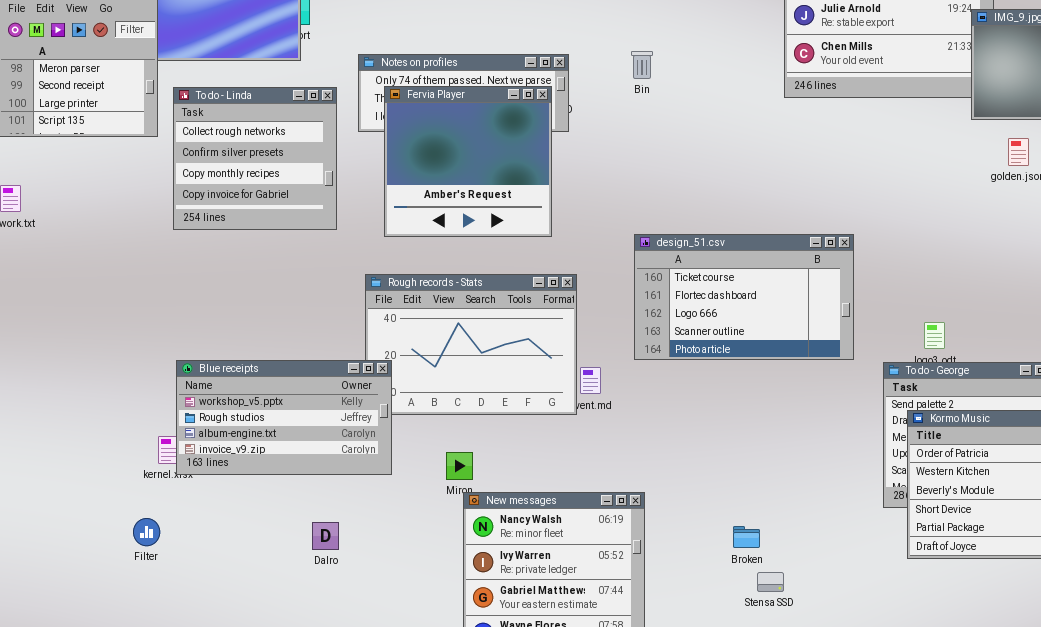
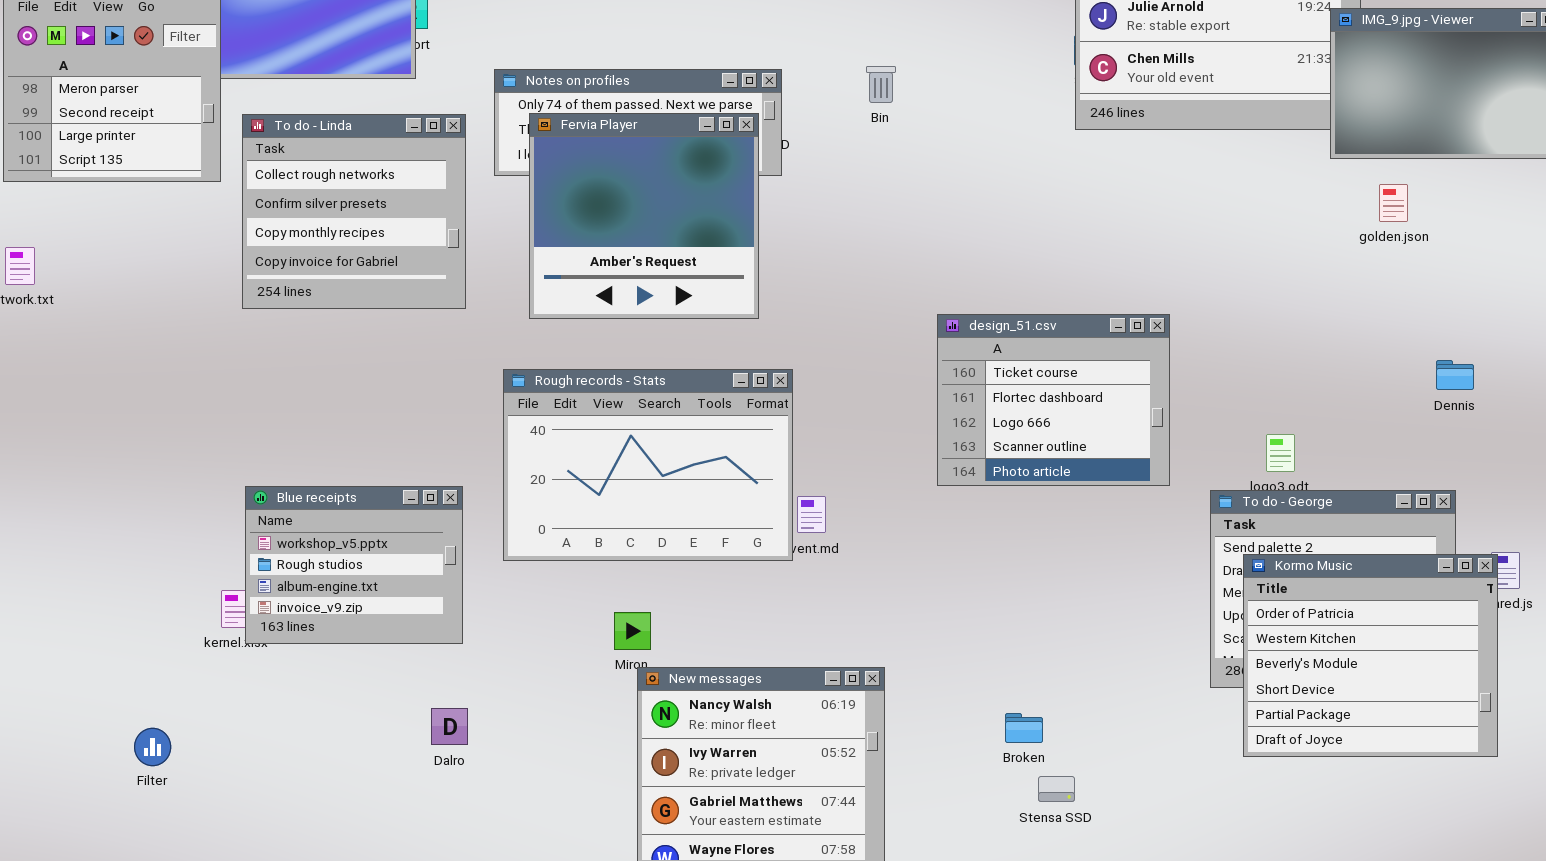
design_51.csv: [634,234,854,360] -> [937,314,1170,486], resized
Blue receipts: [176,360,392,475] -> [245,486,463,644], resized
Filter: [133,518,160,546] -> [134,728,171,766], moved

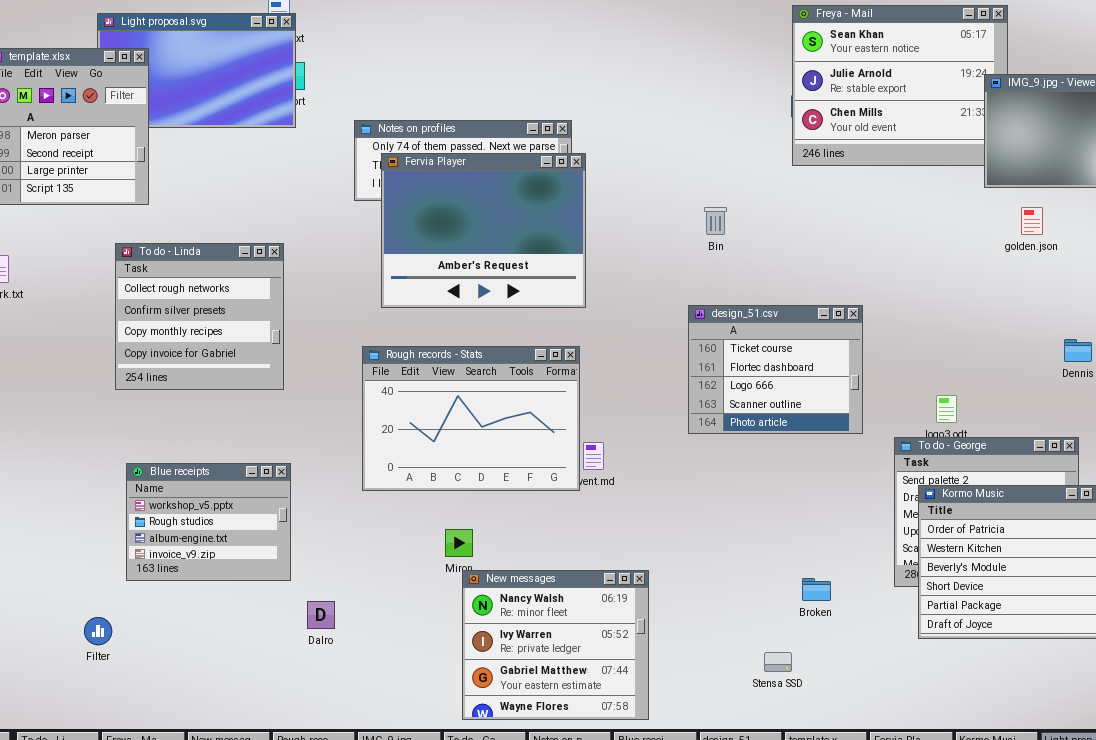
Bin: [866,66,896,103] -> [704,207,727,235], moved
Fervia Player: [529,113,759,319] -> [381,153,586,308], resized
To do - Linda: [242,114,466,309] -> [115,243,284,390], moved
Blue receipts: [245,486,463,644] -> [126,463,291,581], moved
Broken: [1005,713,1043,743] -> [802,578,831,601], moved

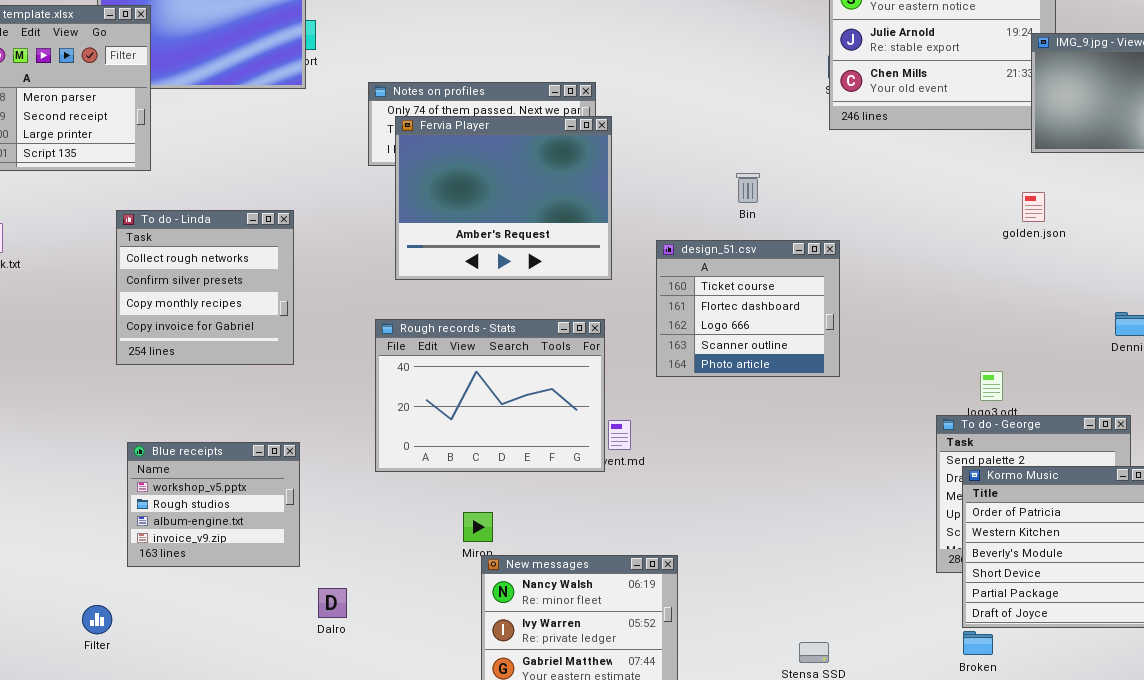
golden.json: [1021,207,1043,235] -> [1022,192,1045,222], moved
design_51.csv: [688,305,863,434] -> [656,240,840,377], moved
Broken: [802,578,831,601] -> [963,631,993,655], moved

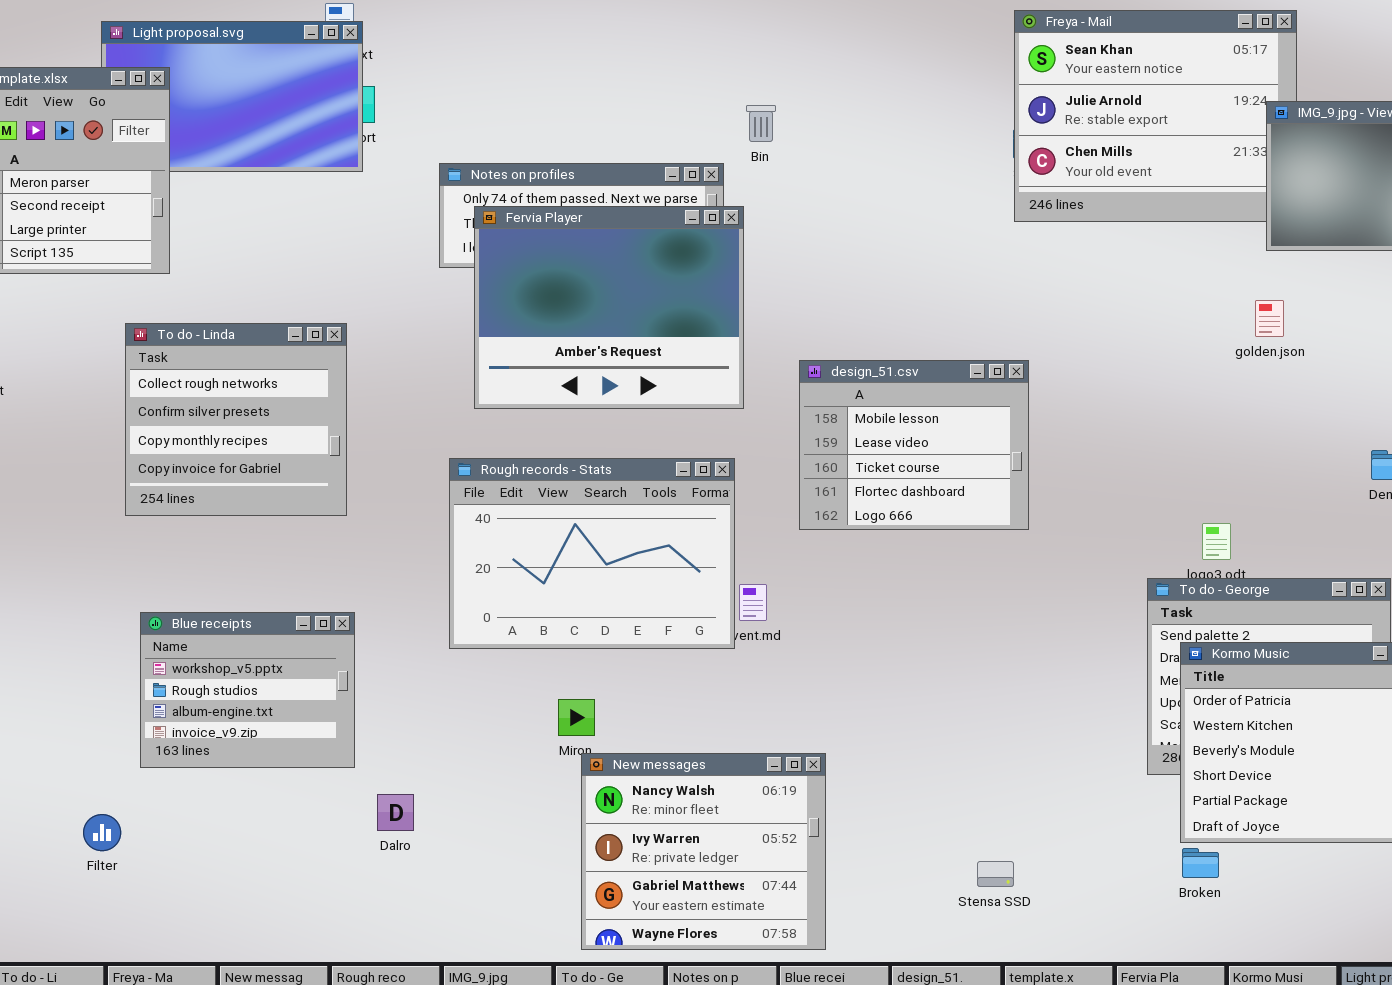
Bin: [736,173,760,203] -> [746,105,776,142], moved
design_51.csv: [656,240,840,377] -> [799,360,1029,530], scrolled up 2 rows

